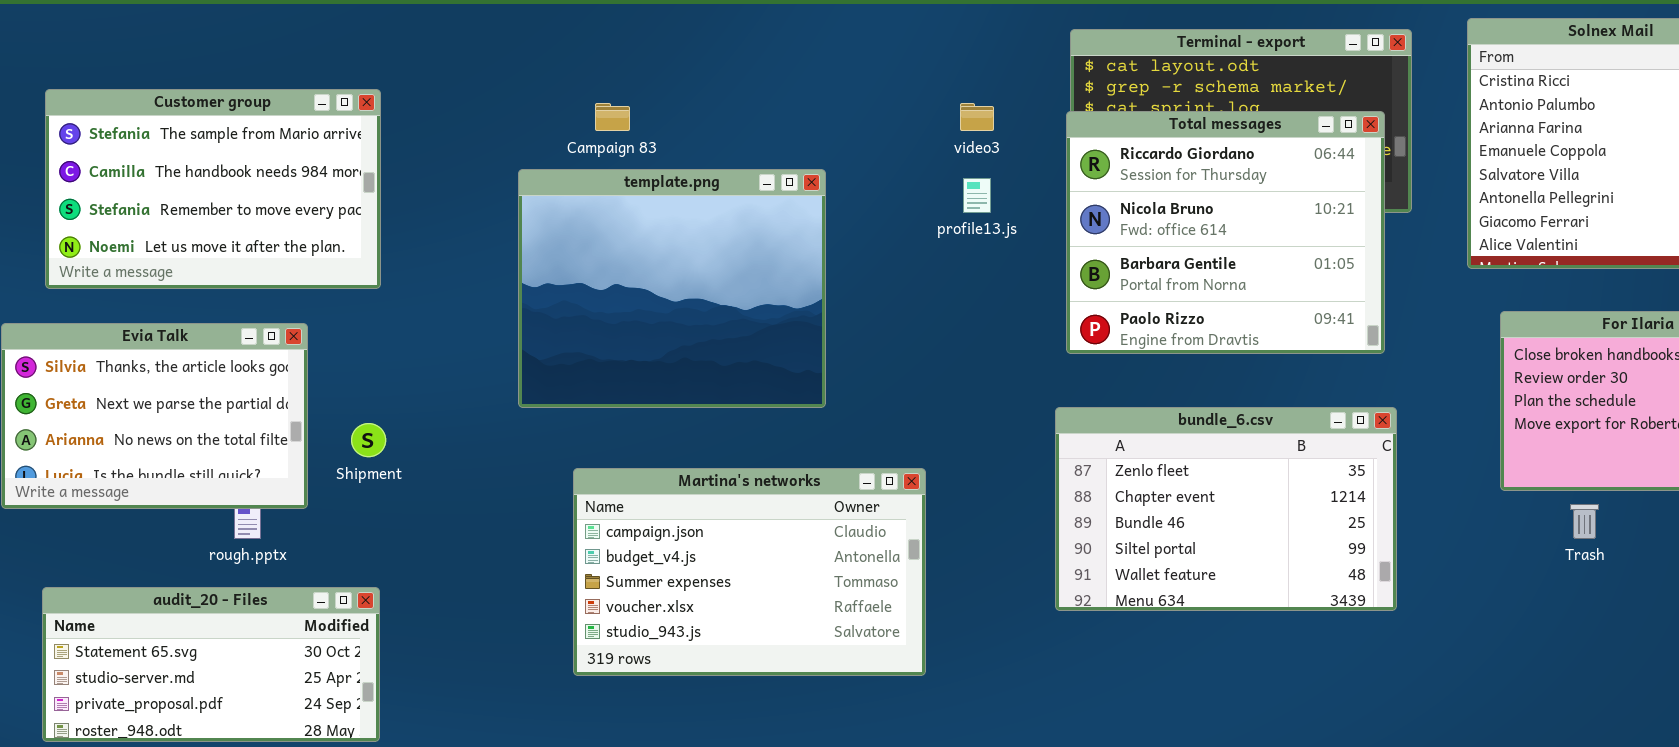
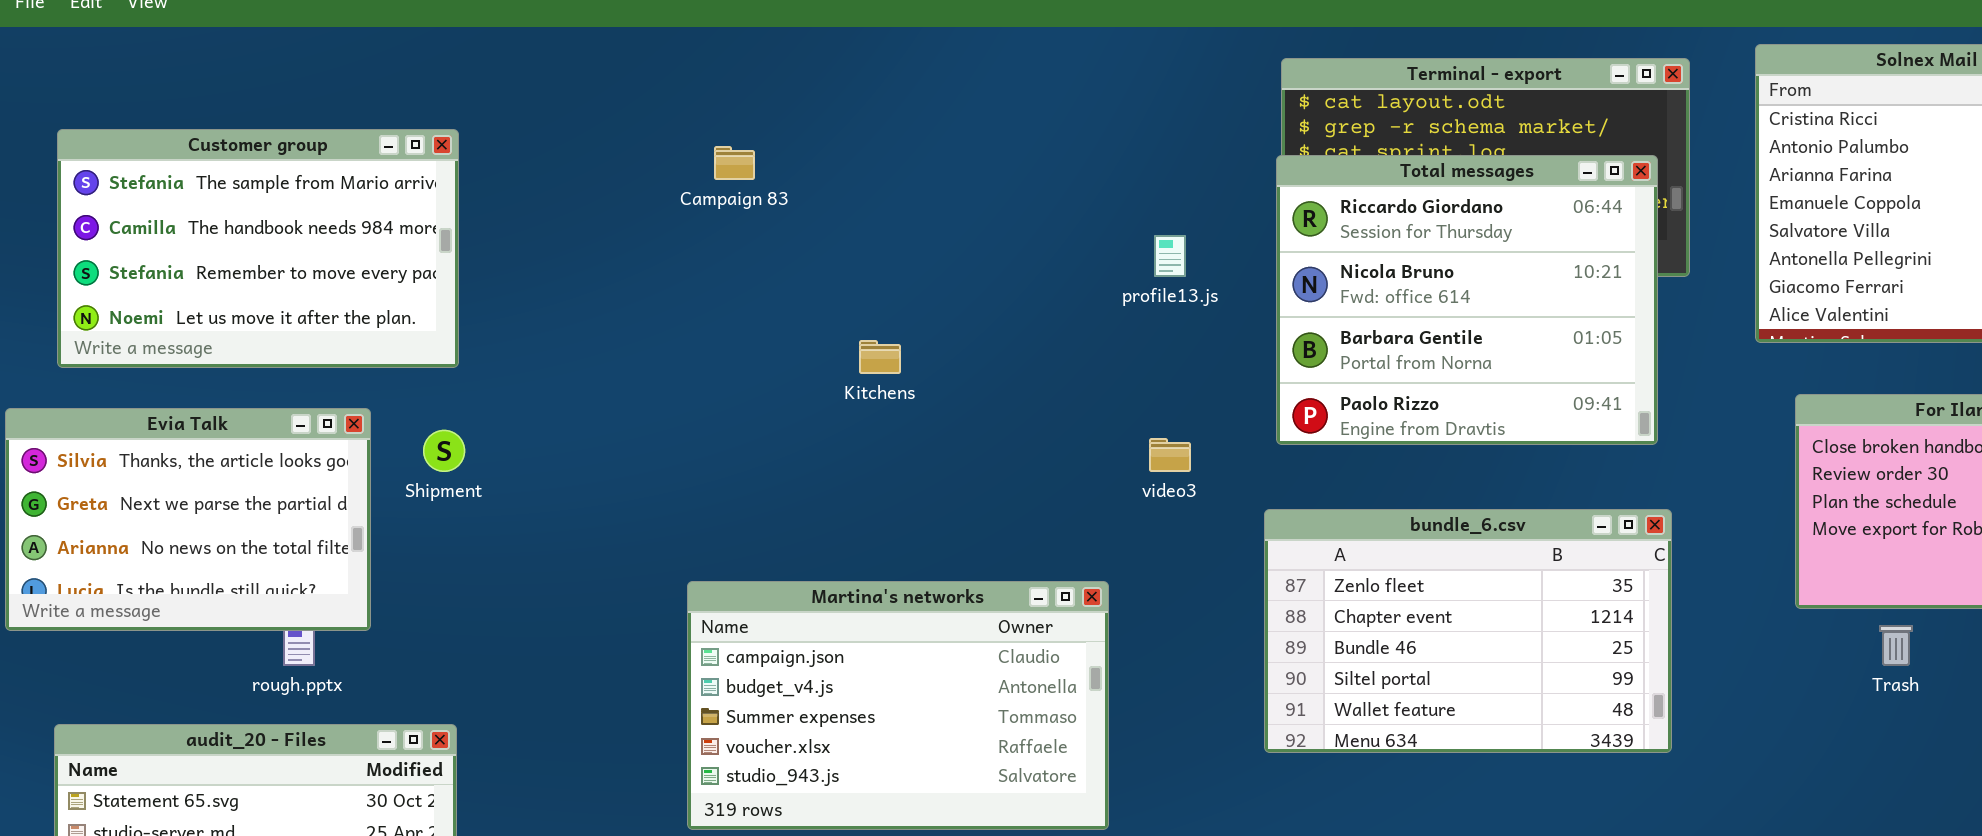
video3: [960,103,994,131] -> [1149,438,1191,472], moved
template.png: [518,169,826,408] -> none, closed
Shipment: [351,423,386,457] -> [423,430,465,472], moved

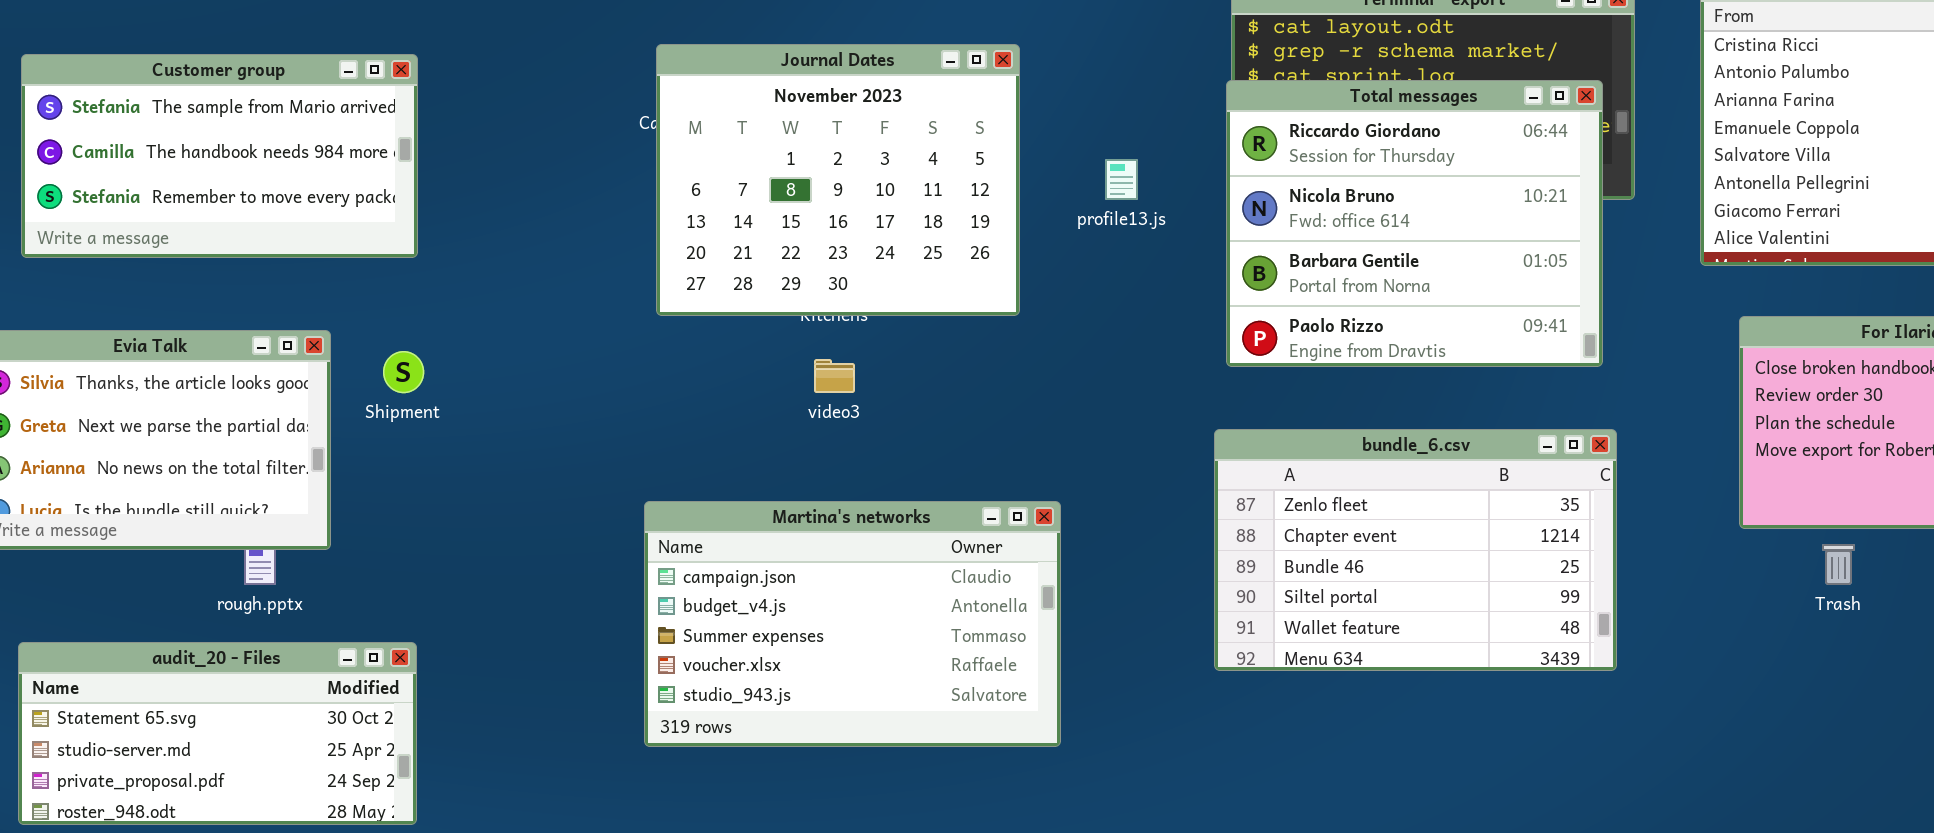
Journal Dates: none -> [656,44,1020,316], opened
Customer group: [57,129,459,368] -> [21,54,418,258], resized
video3: [1149,438,1191,472] -> [814,359,855,393], moved

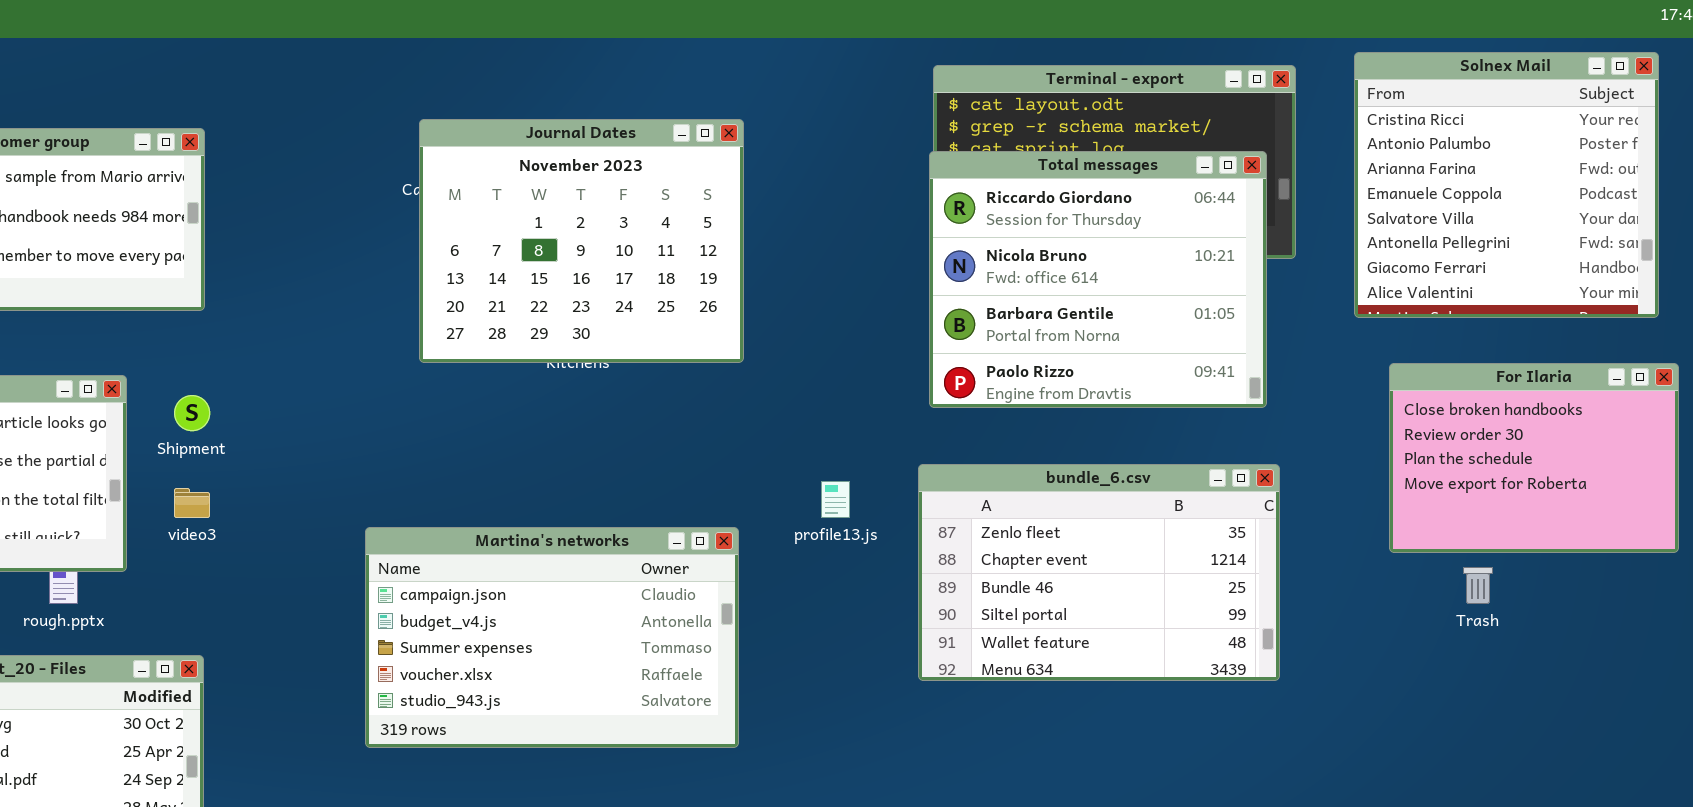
profile13.js: [1105,159,1138,200] -> [821,481,850,518], moved
video3: [814,359,855,393] -> [174,488,210,518], moved
Martina's networks: [644,501,1061,747] -> [365,527,739,748], moved

